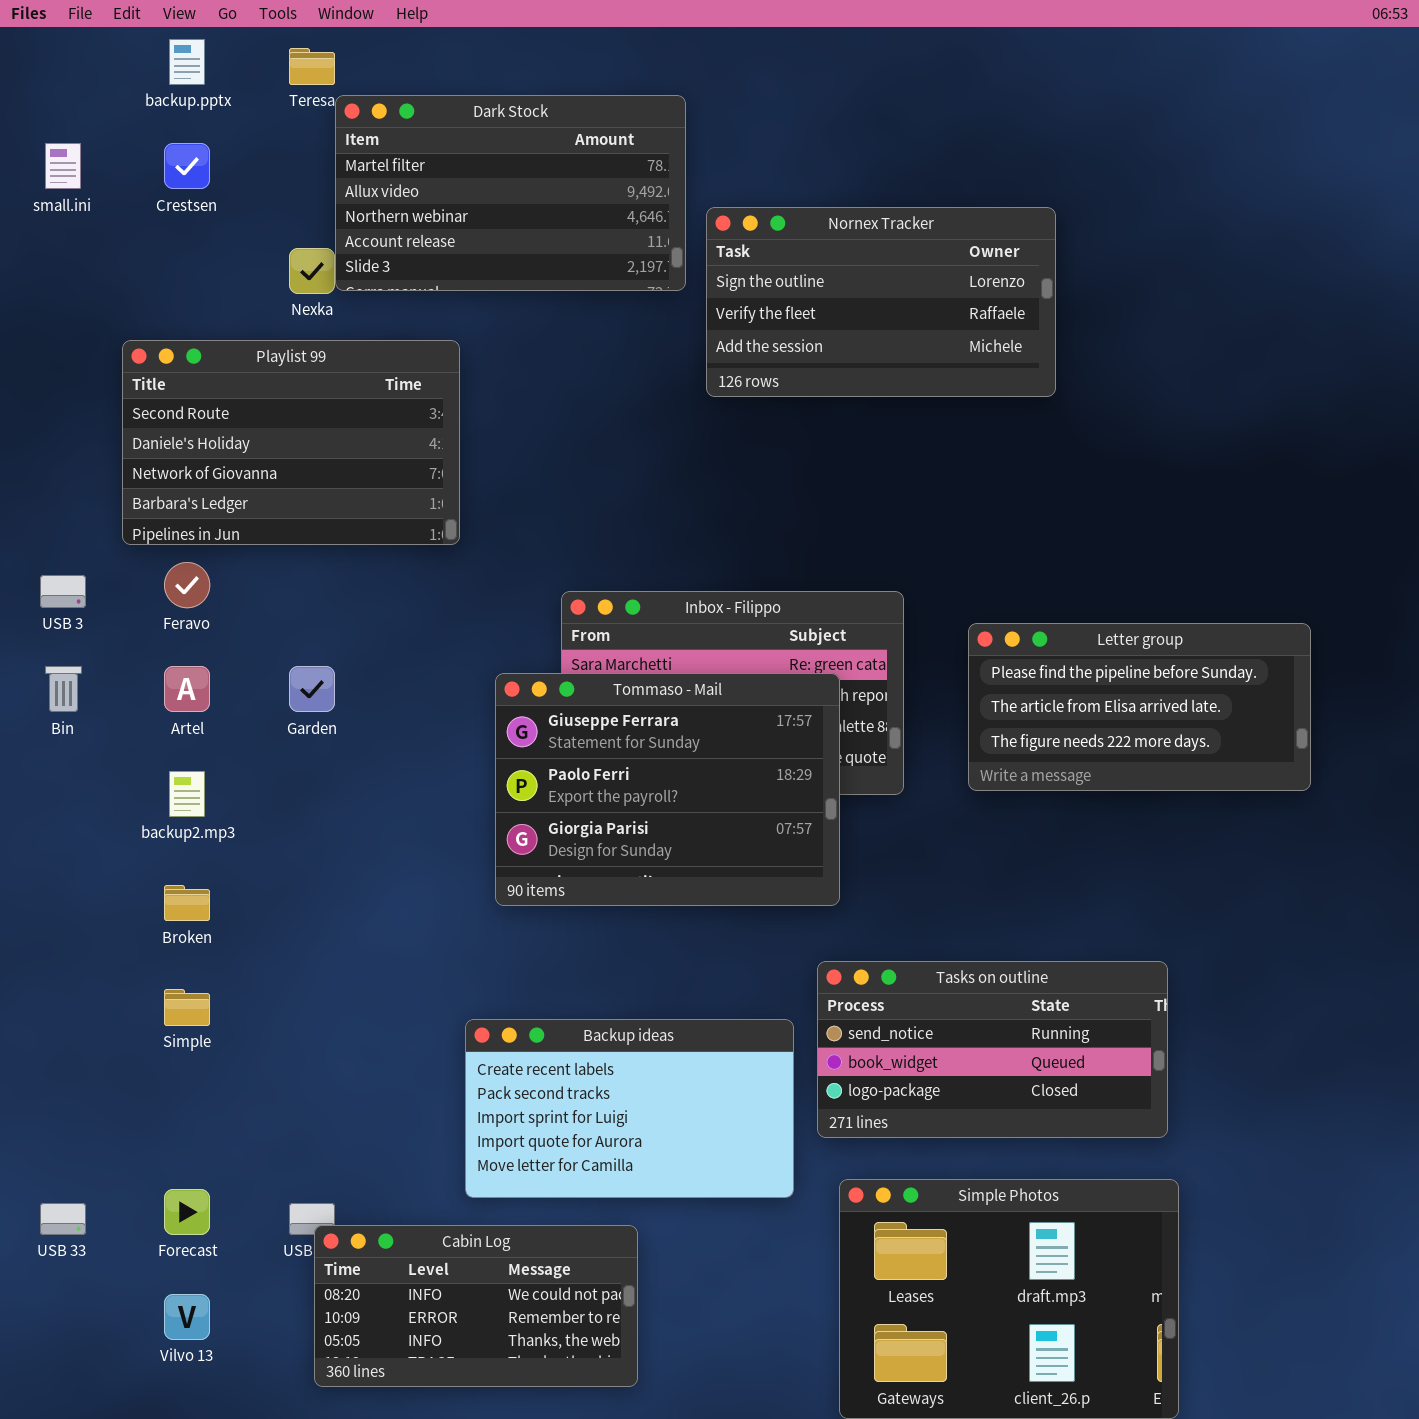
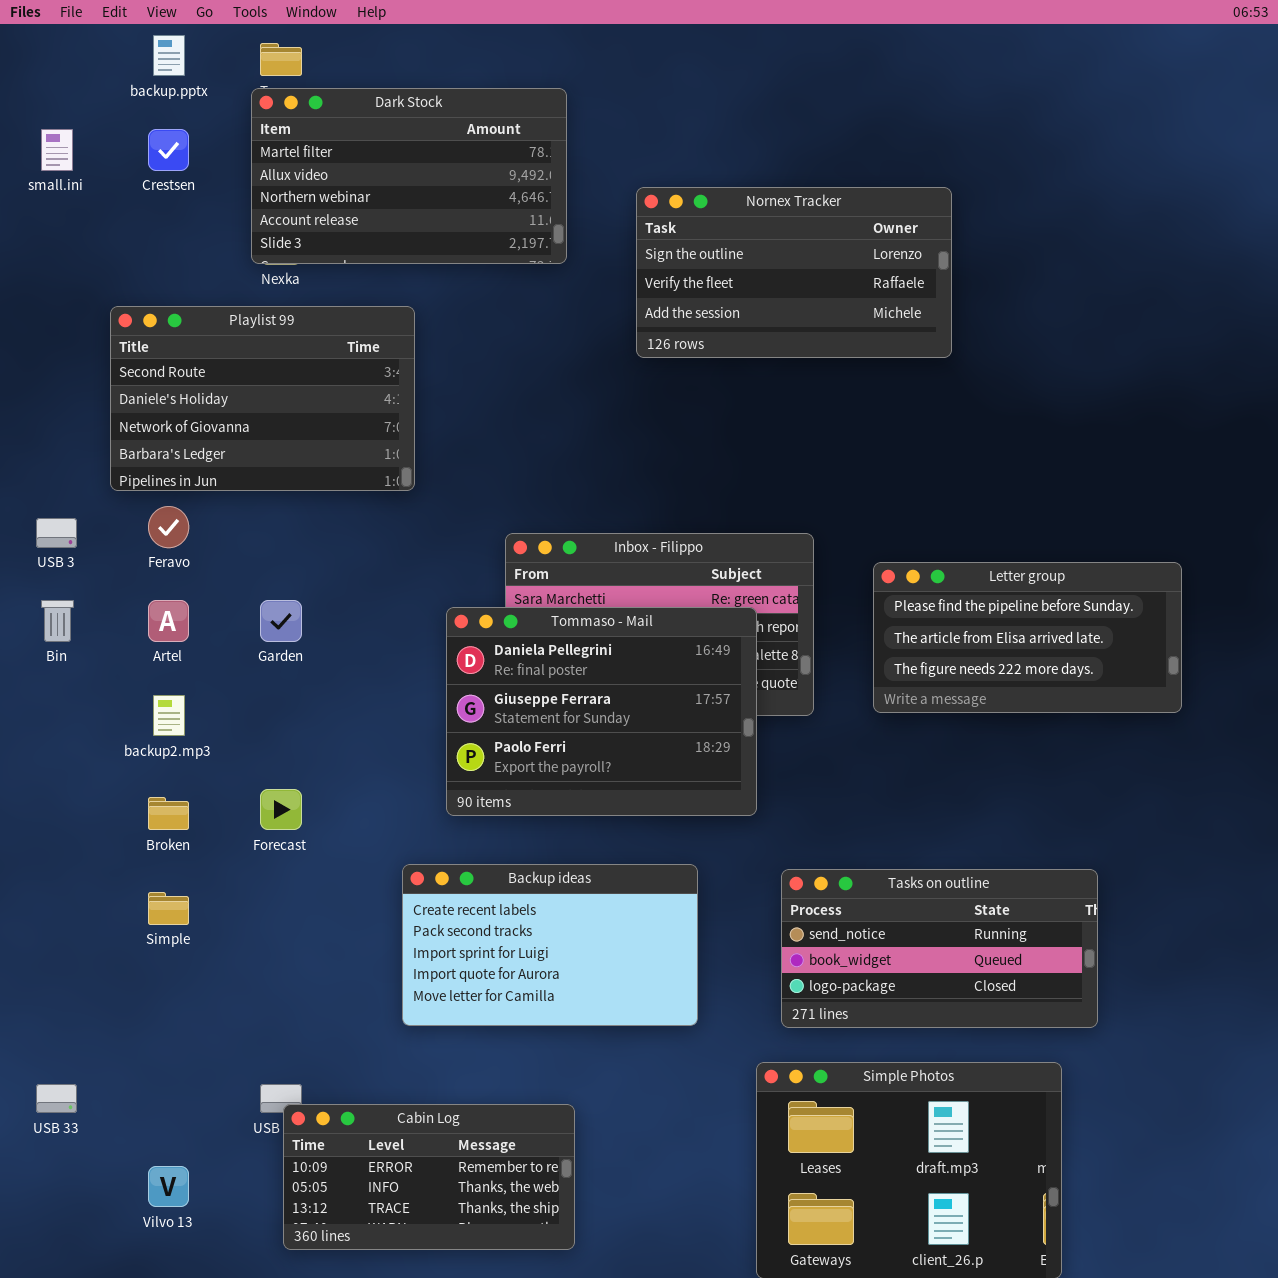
Dark Stock: [335,95,686,291] -> [251,88,567,264], moved
Tommaso - Mail: [495,673,840,906] -> [446,607,757,816], scrolled up 1 row
Tasks on outline: [817,961,1168,1138] -> [781,869,1098,1028], moved
Backup ideas: [465,1019,794,1198] -> [402,864,698,1026], moved
Forecast: [164,1189,210,1235] -> [260,789,302,830], moved
Cabin Log: [314,1225,638,1387] -> [283,1104,575,1250], scrolled down 1 row

